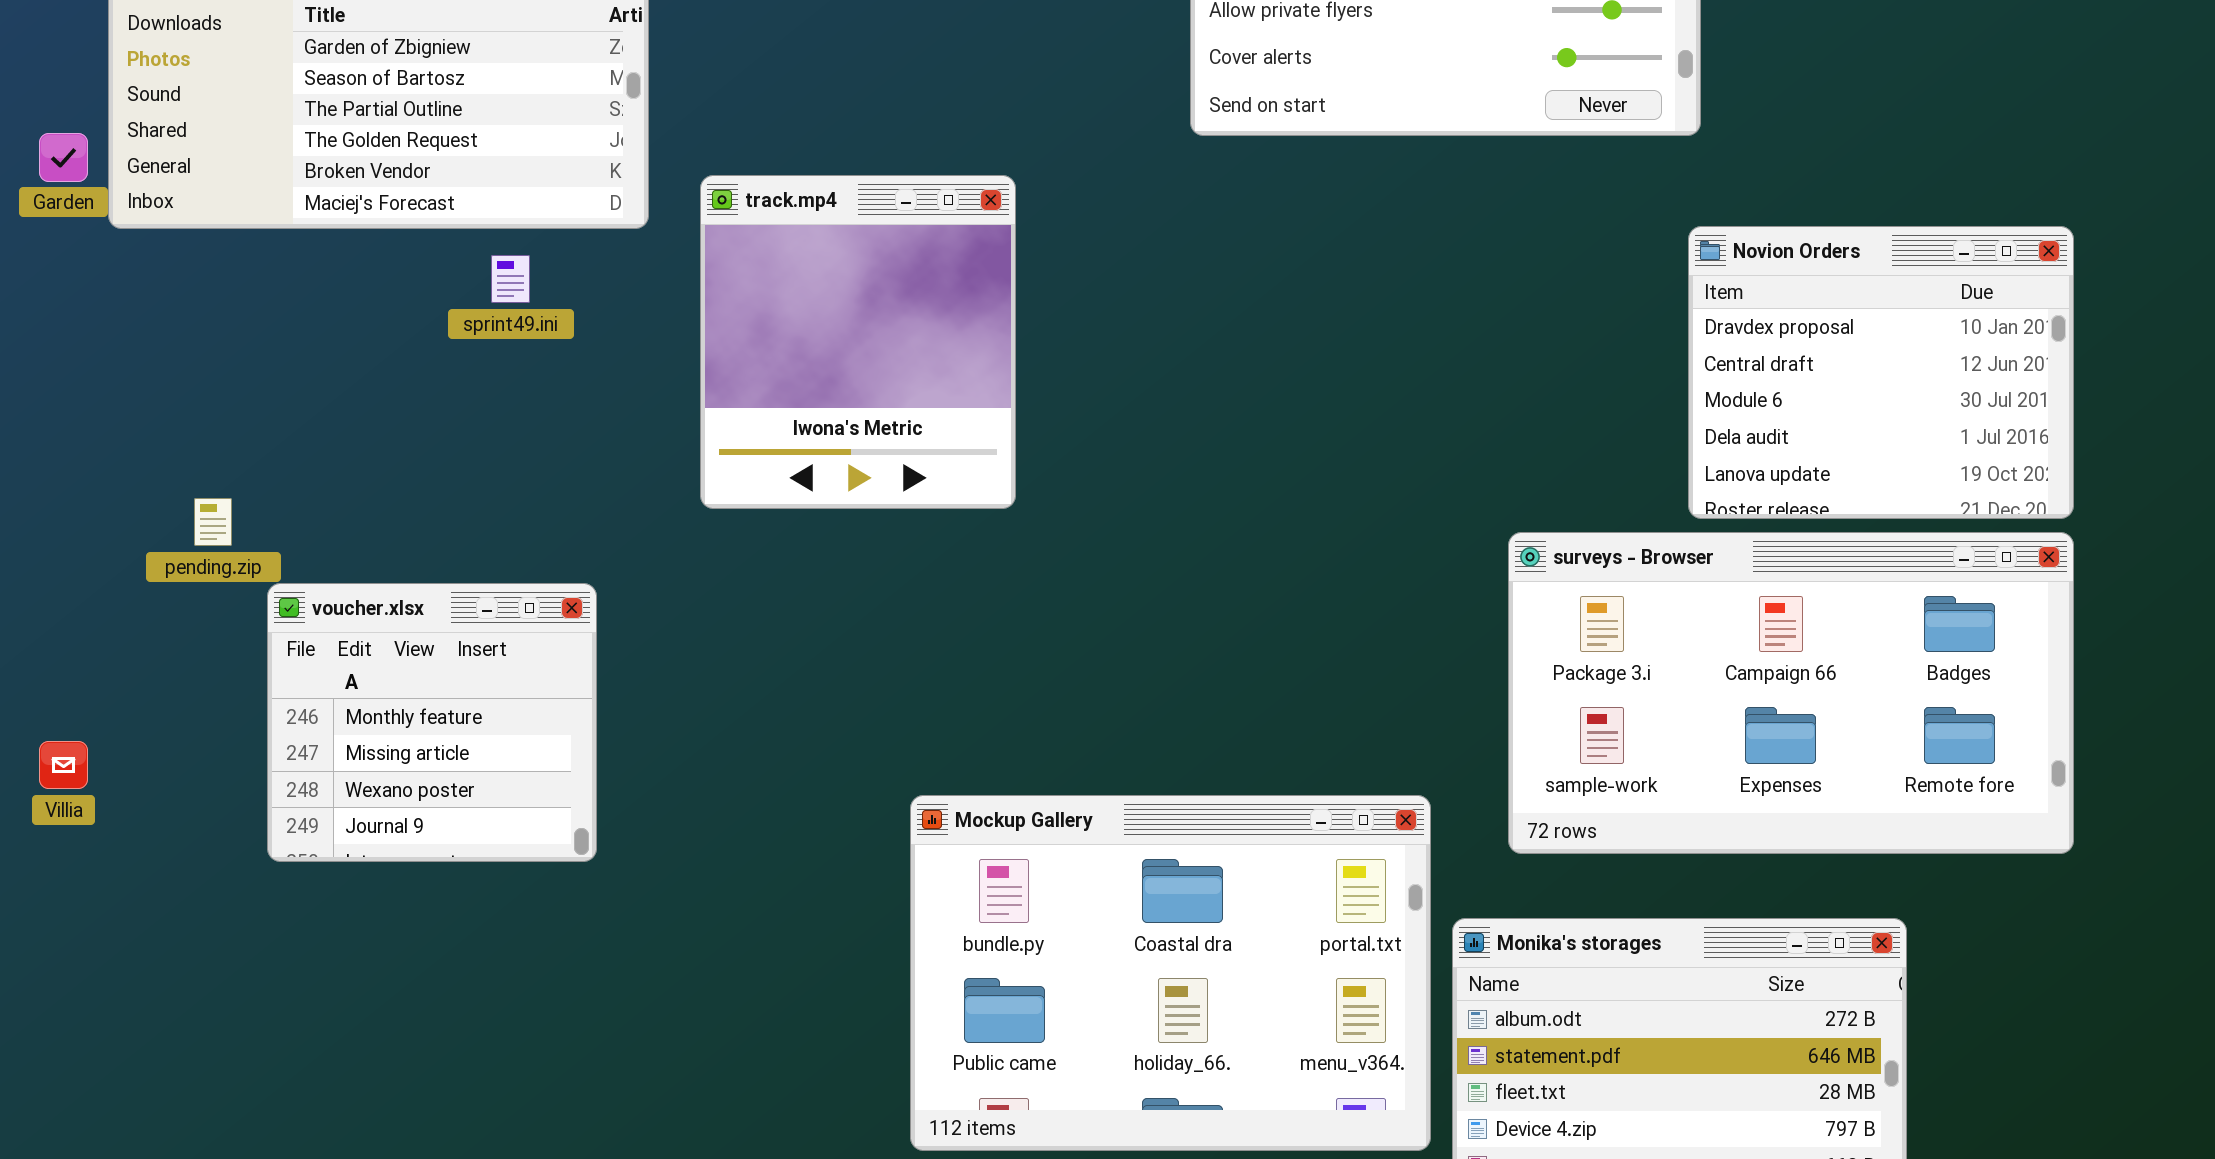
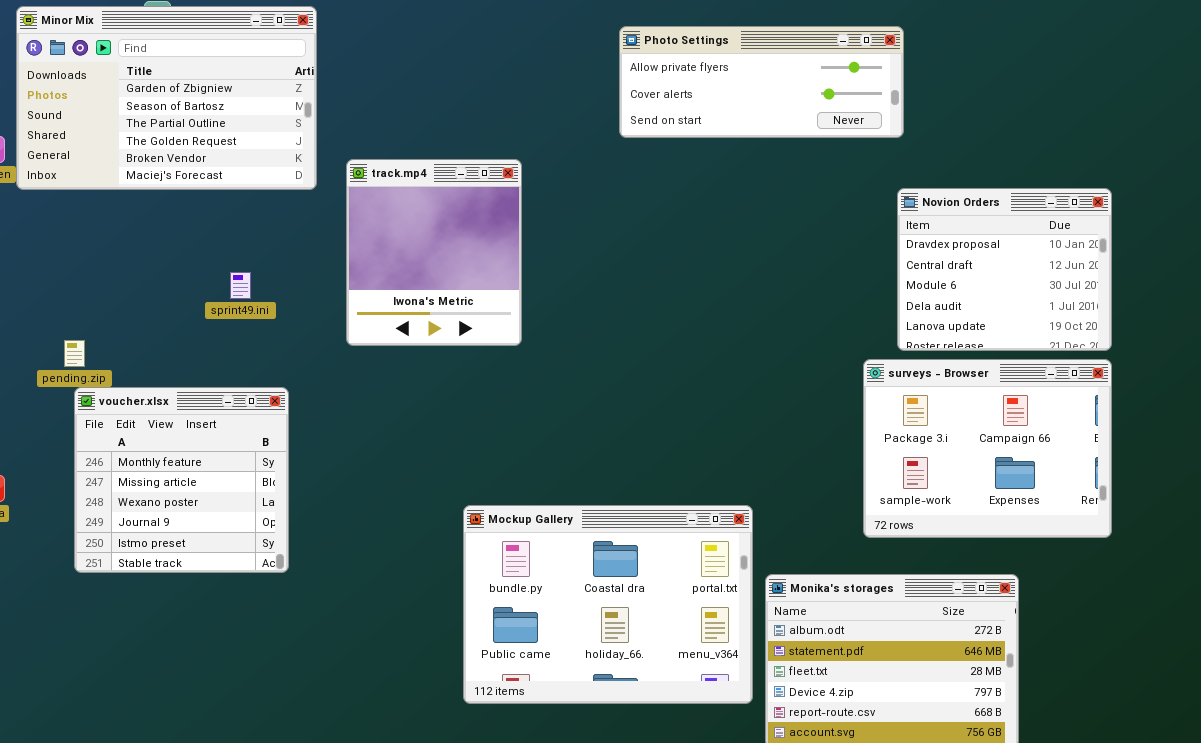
sprint49.ini: [491,255,530,303] -> [230,272,251,299], moved
surveys - Browser: [1508,532,2074,854] -> [863,359,1112,538], resized
voucher.xlsx: [267,583,597,862] -> [74,387,289,573], resized

